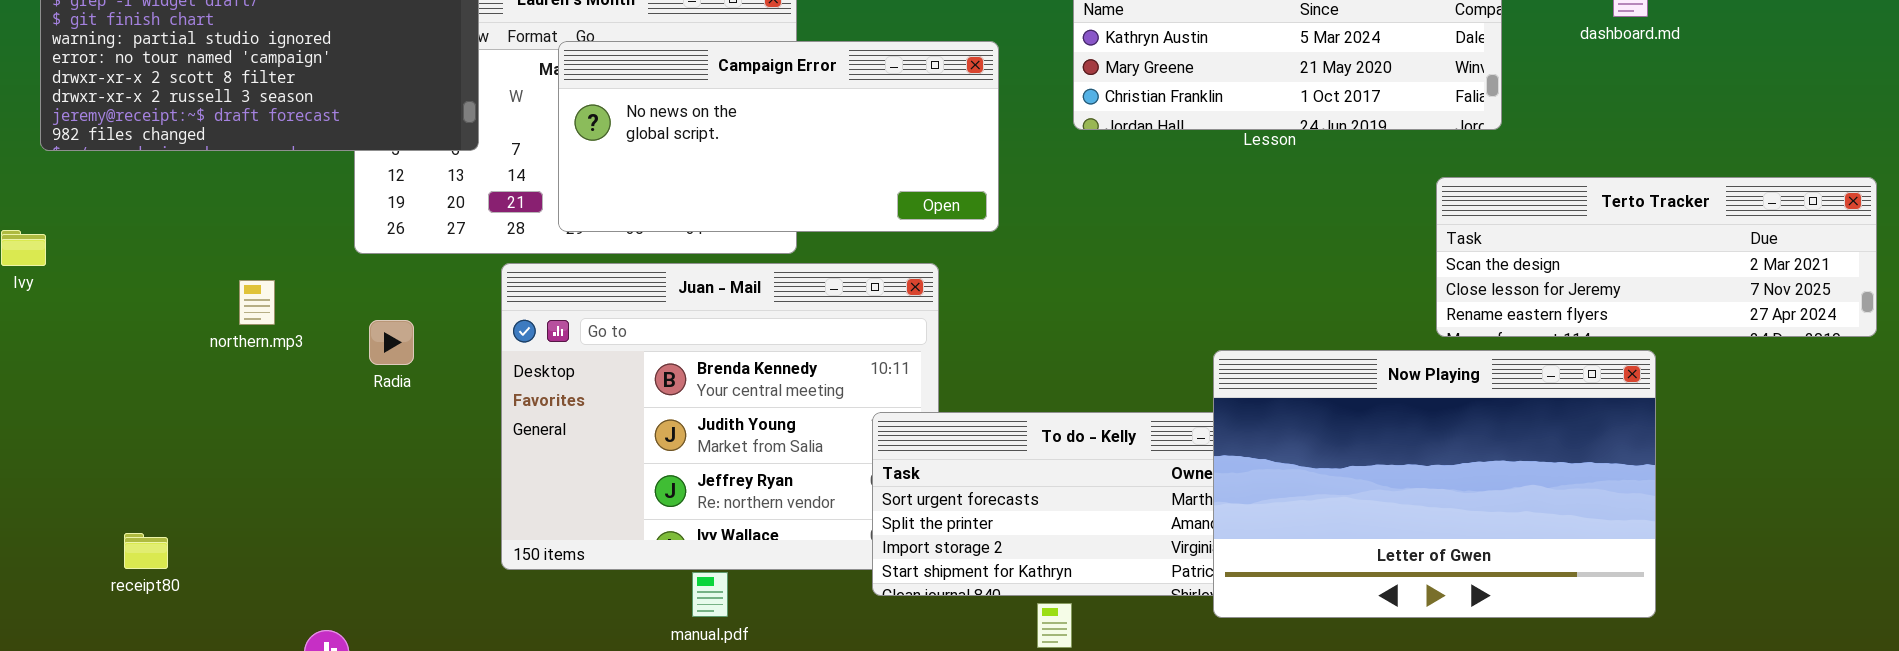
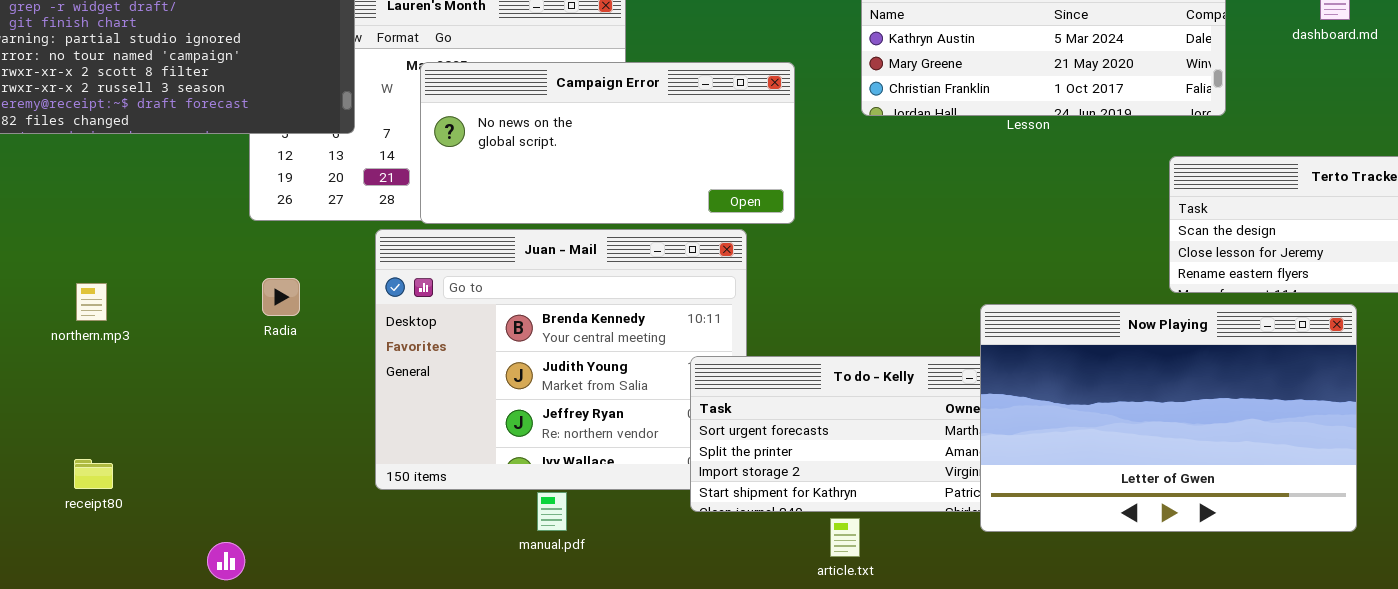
Campaign Error: [558,41,999,232] -> [420,62,795,224], moved
northern.mp3: [239,280,275,325] -> [76,283,107,321], moved
receipt80: [124,533,168,569] -> [74,459,113,489], moved

